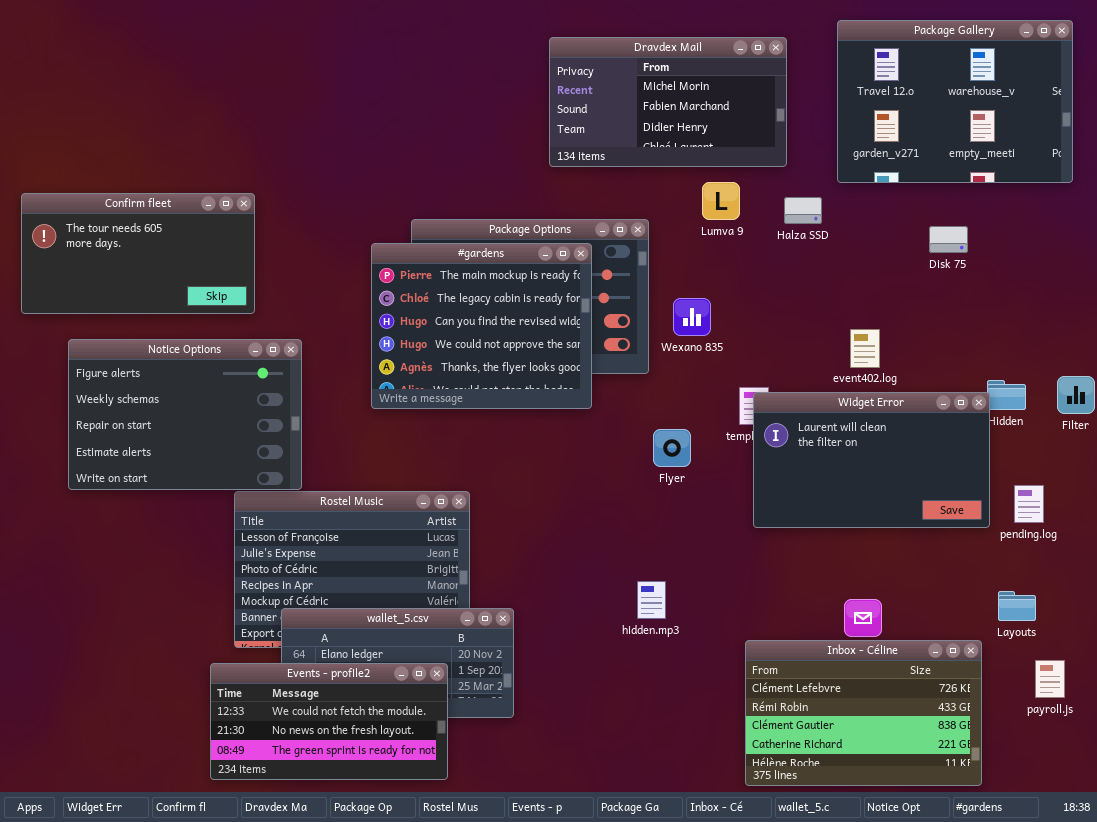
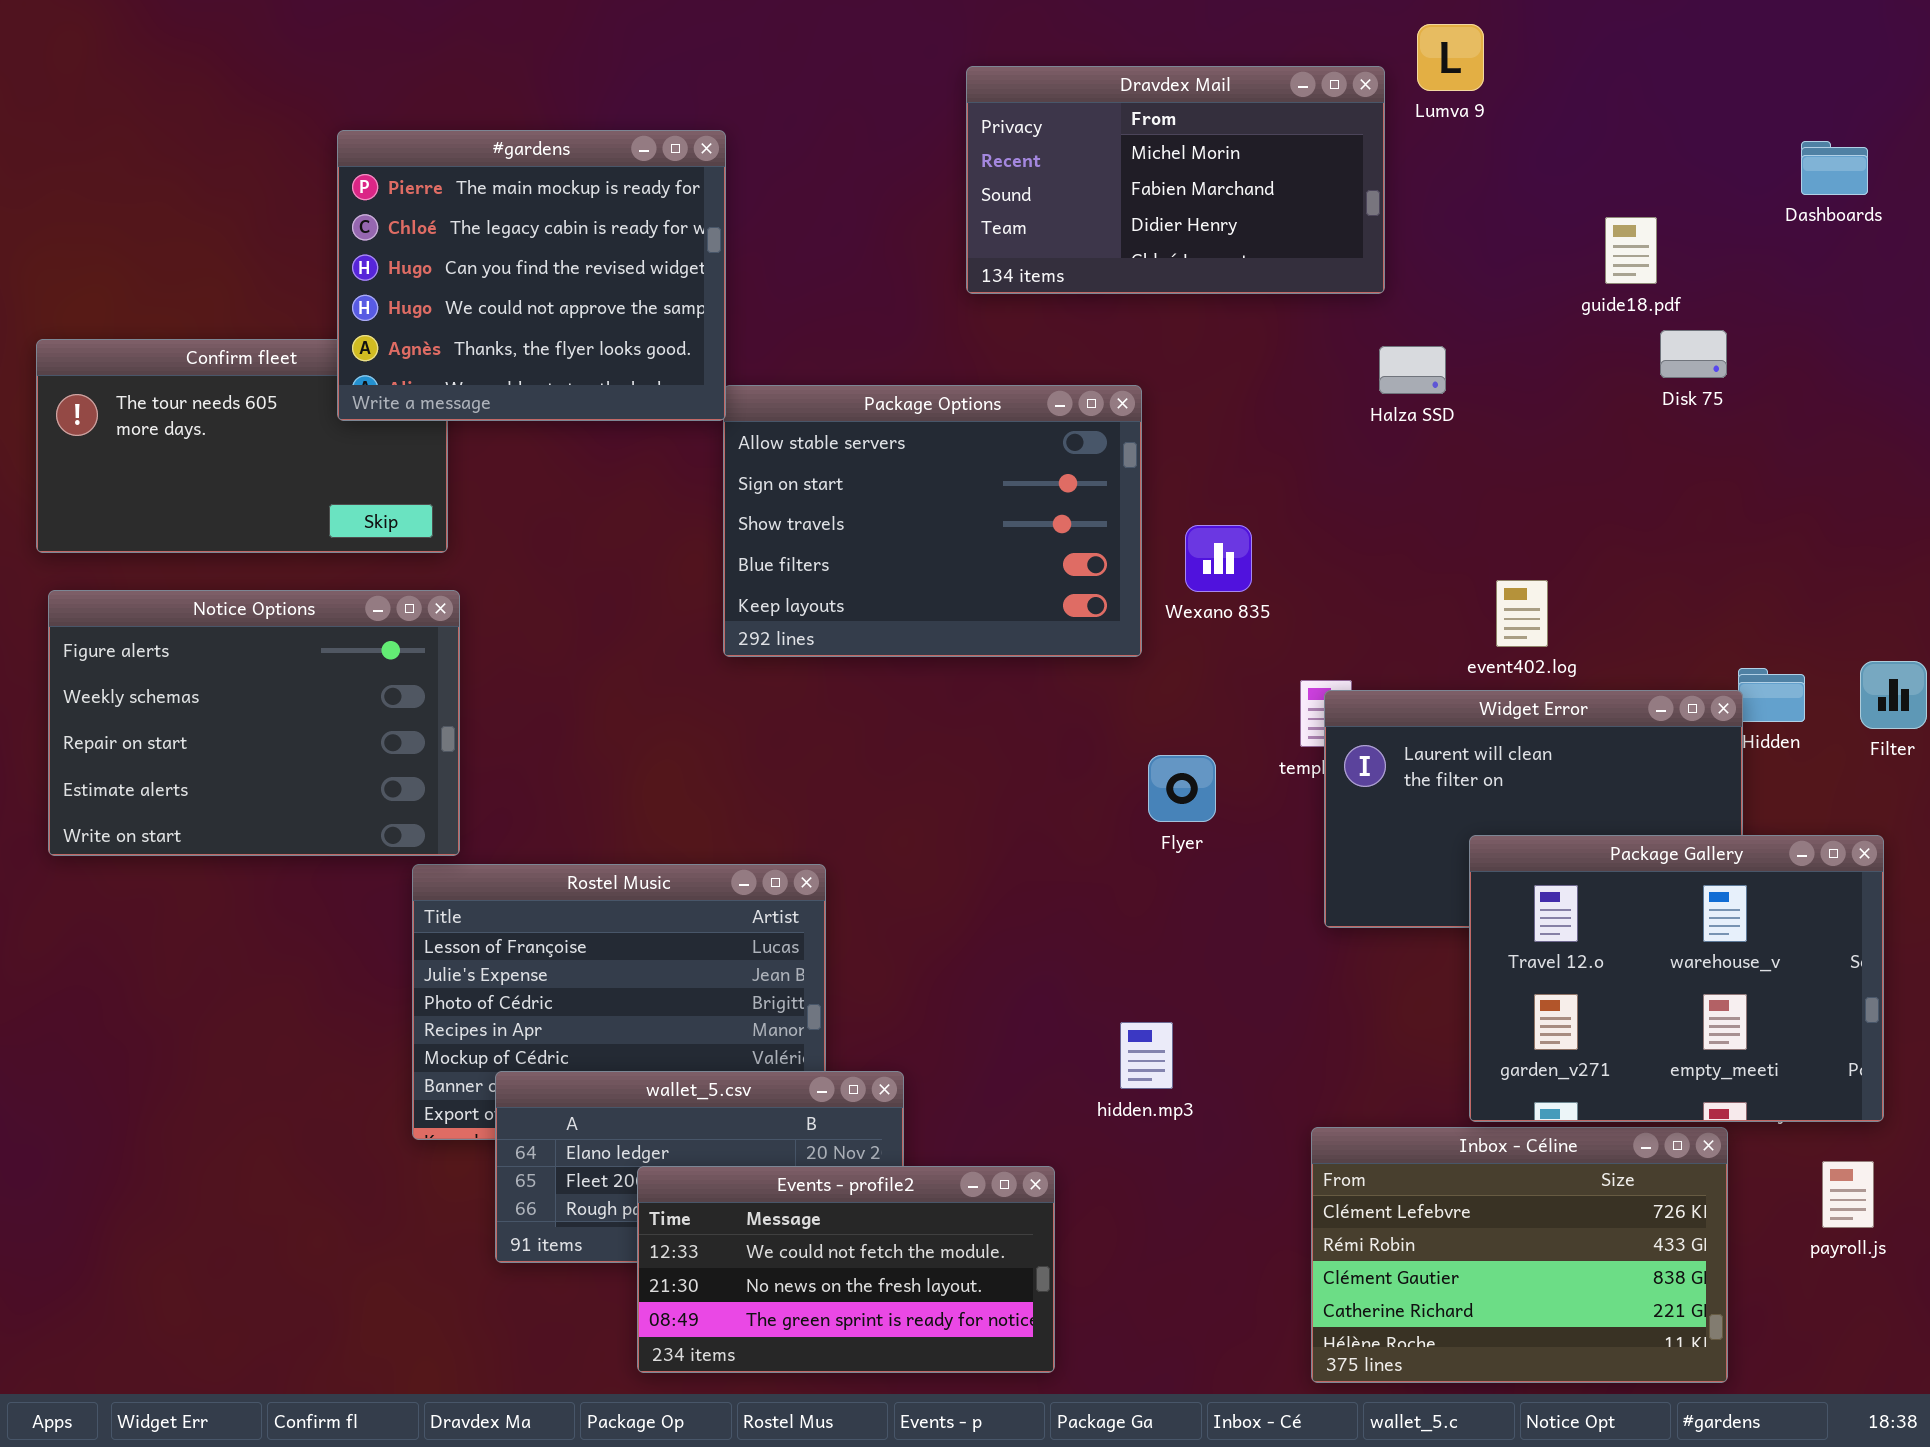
Package Gallery: [837,20,1073,183] -> [1469,835,1884,1122], moved
Lumva 9: [702,182,740,220] -> [1417,24,1484,91], moved
Disk 75: [929,226,968,253] -> [1660,330,1727,378], moved
#gardens: [371,243,592,409] -> [337,130,726,421], moved
Notice Options: [68,339,302,490] -> [48,590,460,856], moved
Events - profile2: [210,663,448,780] -> [637,1166,1055,1373], moved

